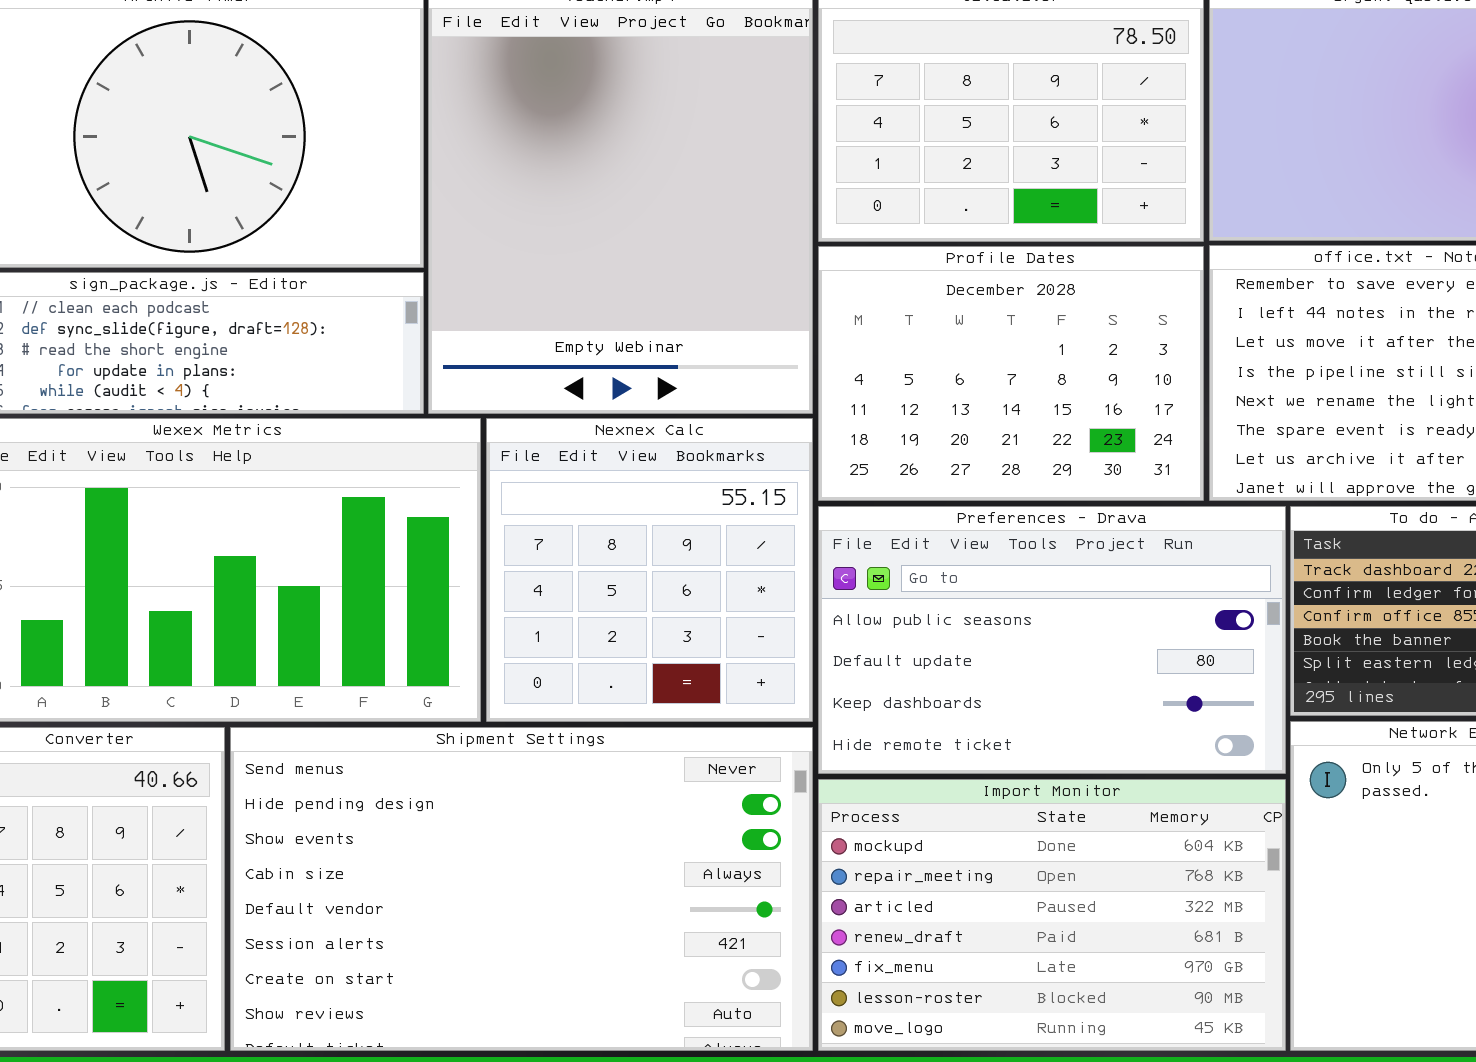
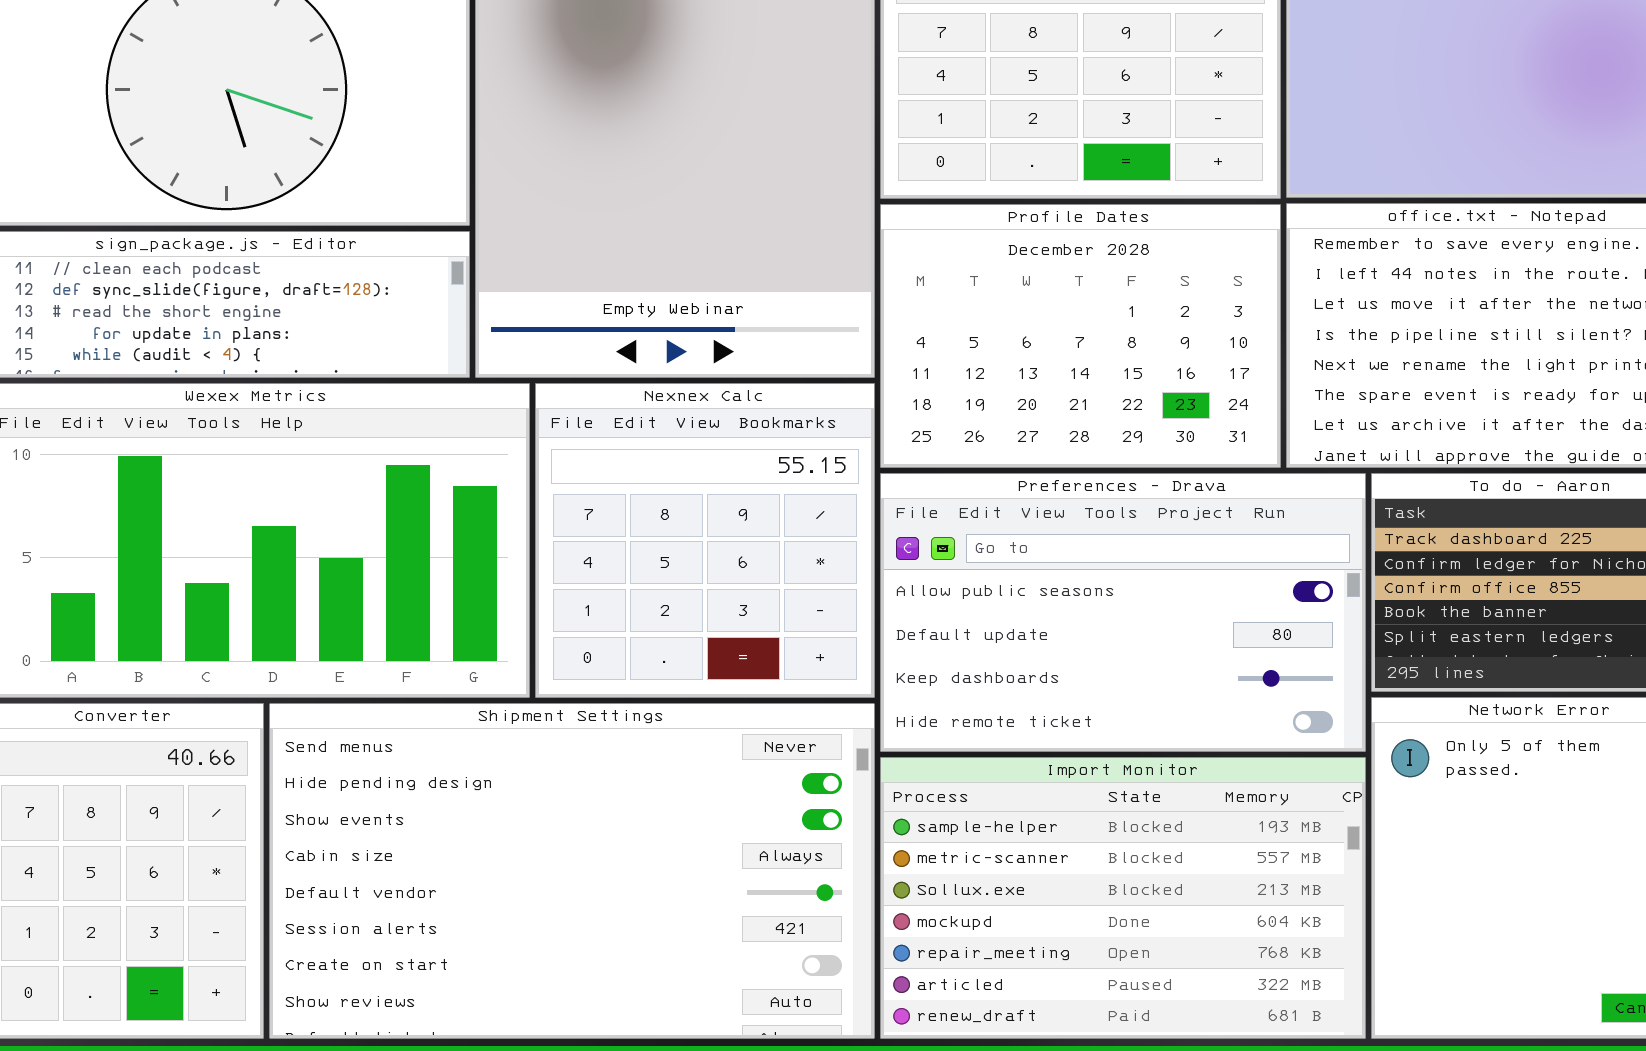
Import Monitor: [818,779,1286,1051] -> [880,757,1366,1039], scrolled up 3 rows

